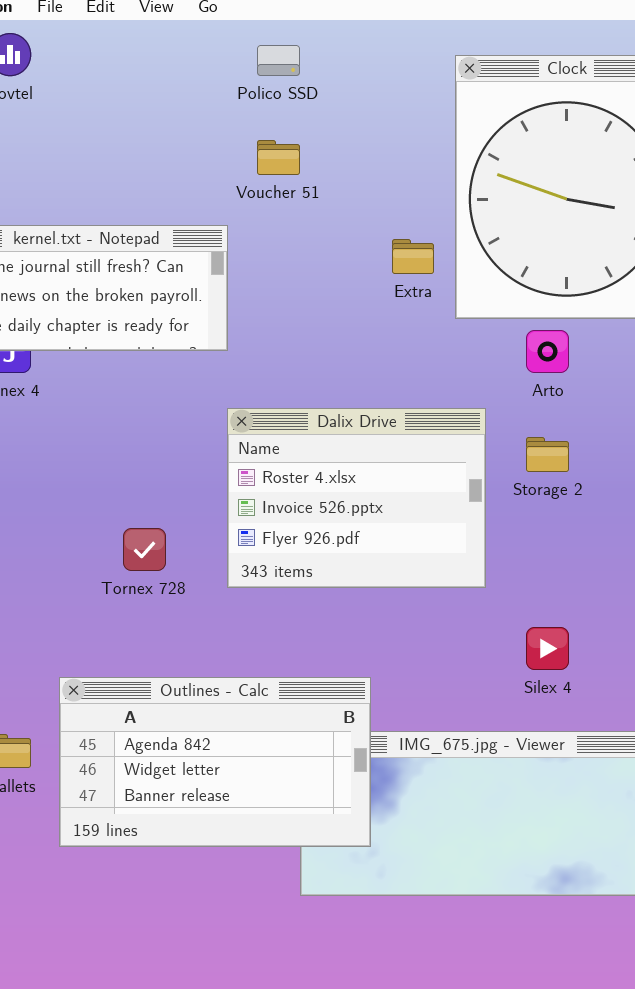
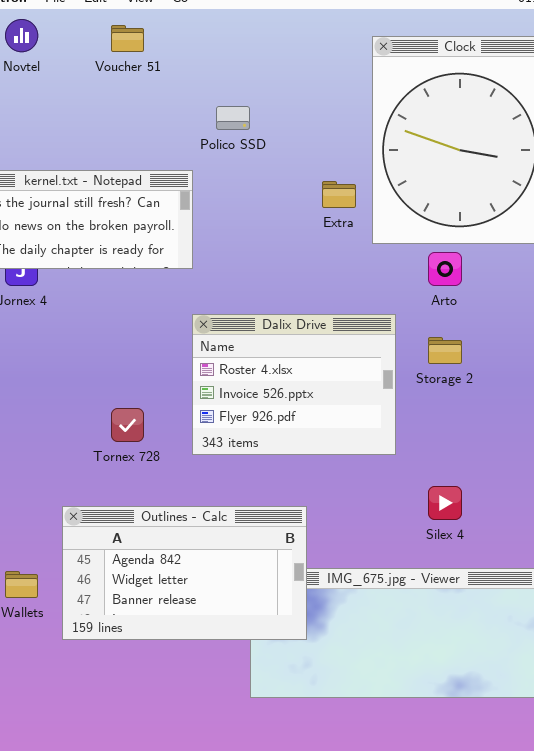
Polico SSD: [257,45,300,76] -> [216,106,250,130], moved
Voucher 51: [257,140,300,175] -> [111,25,144,52], moved
Outlines - Calc: [59,677,371,847] -> [62,506,307,640], moved

